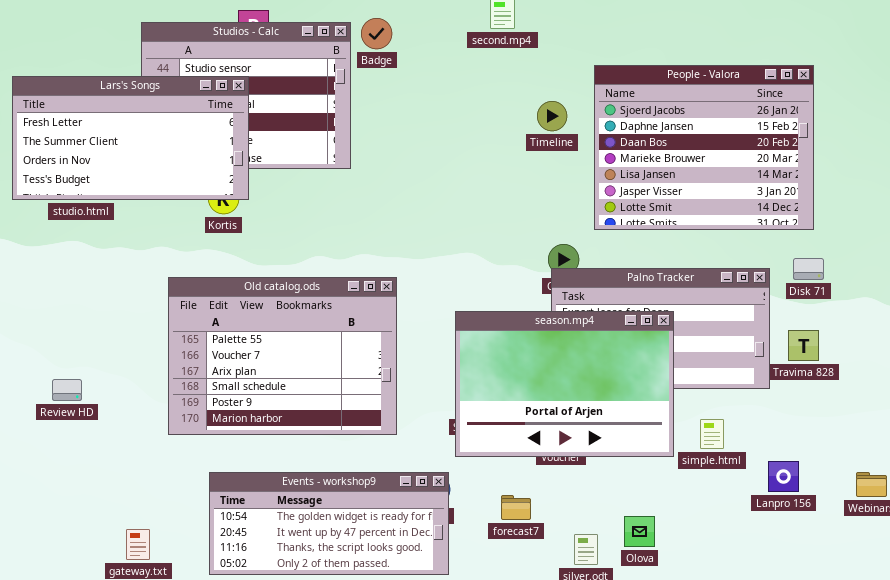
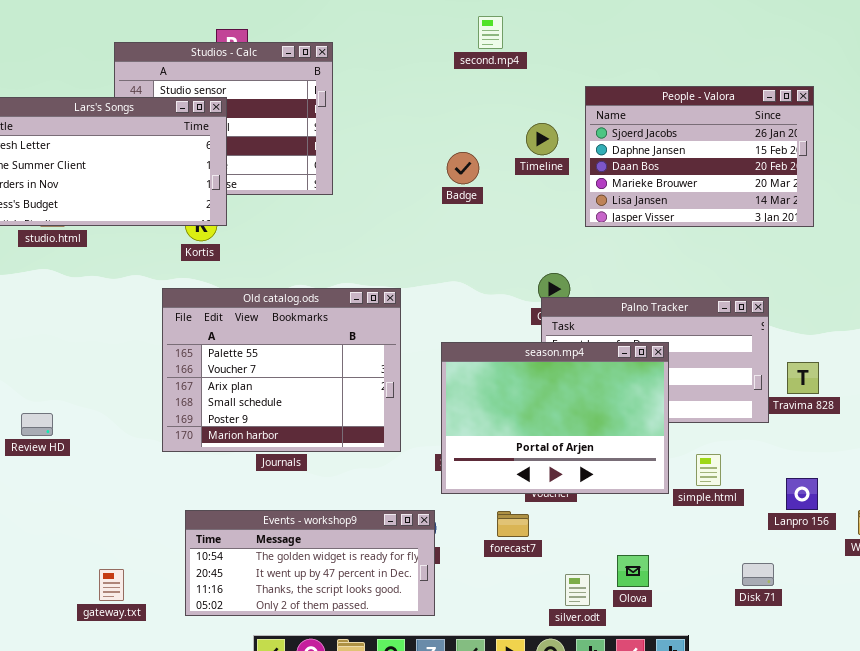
Badge: [361,18,392,49] -> [447,152,479,184], moved
People - Valora: [594,65,814,230] -> [585,86,814,227], resized
Disk 71: [793,258,824,280] -> [742,563,774,586], moved
Old catalog.ods: [168,277,397,435] -> [162,288,401,452], moved
Lanpro 156: [768,461,799,492] -> [786,478,818,510], moved
forecast7: [501,495,531,520] -> [497,511,529,537], moved

